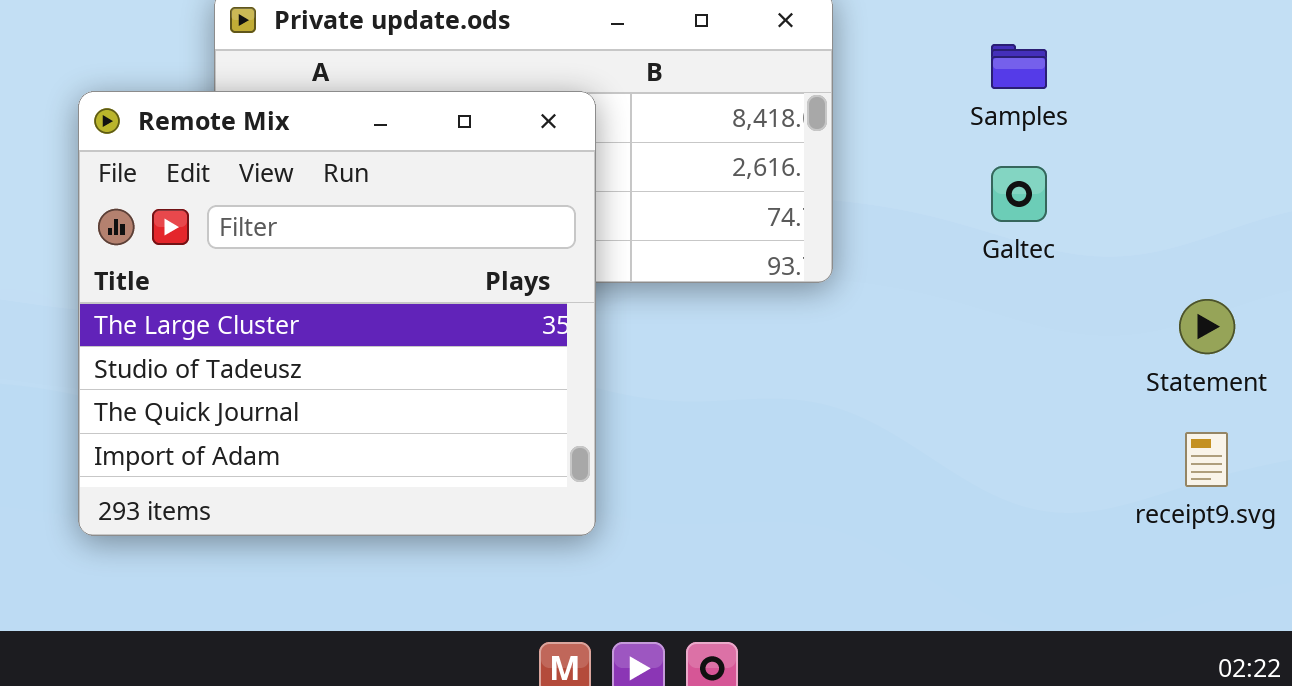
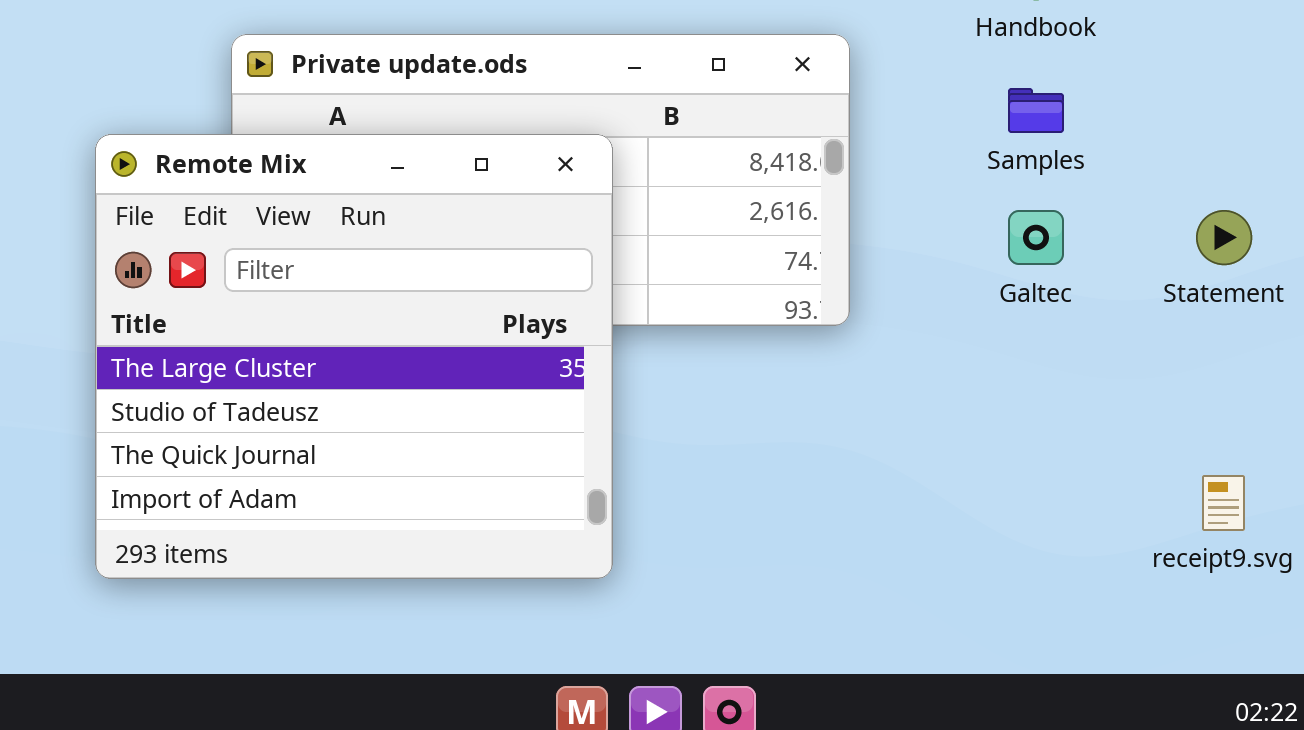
Statement: [1179,299,1235,354] -> [1196,210,1252,265], moved

